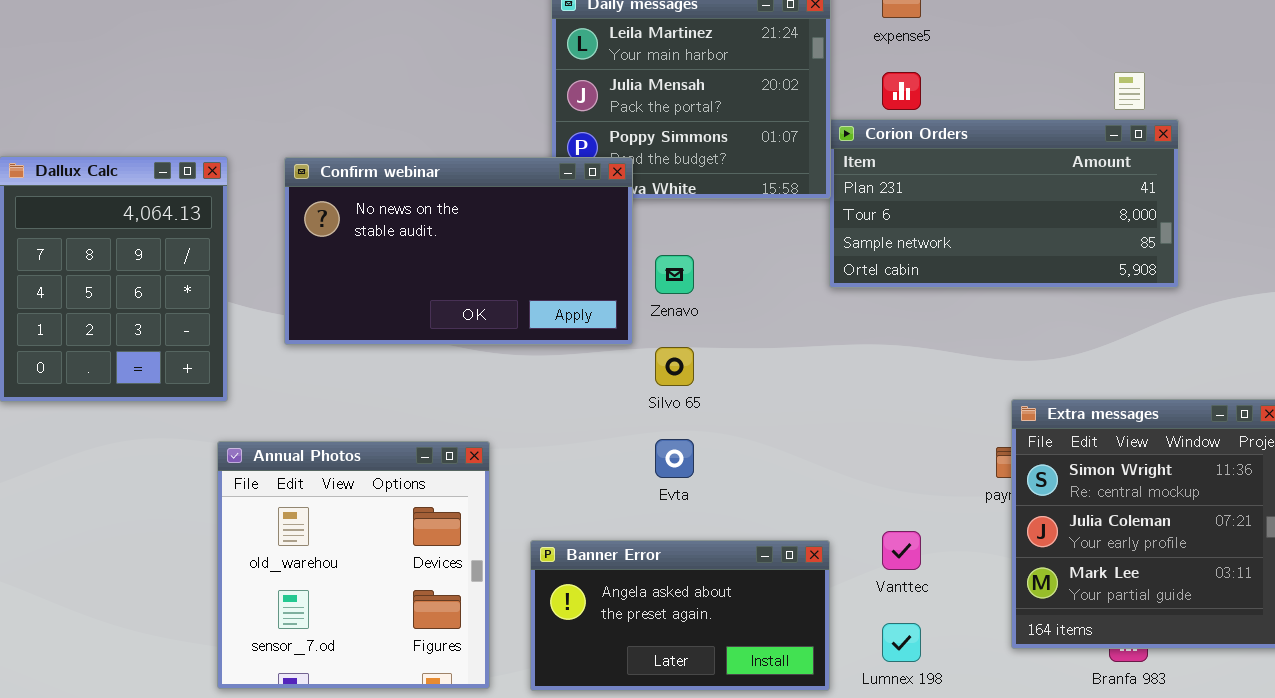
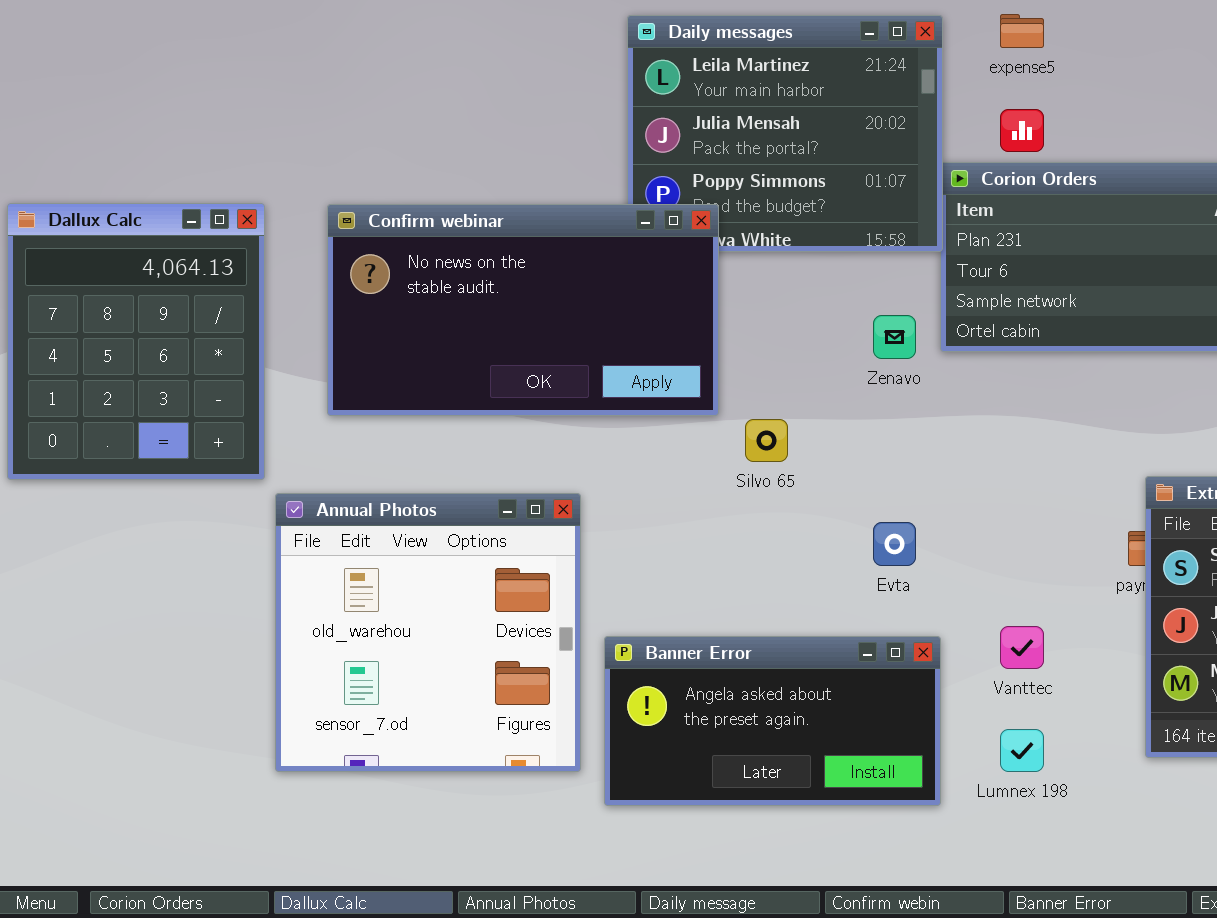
Zenavo: [655,255,694,294] -> [873,315,916,359], moved
Evta: [655,439,694,478] -> [873,522,916,566], moved
Annual Photos: [217,441,490,689] -> [275,493,581,772], moved

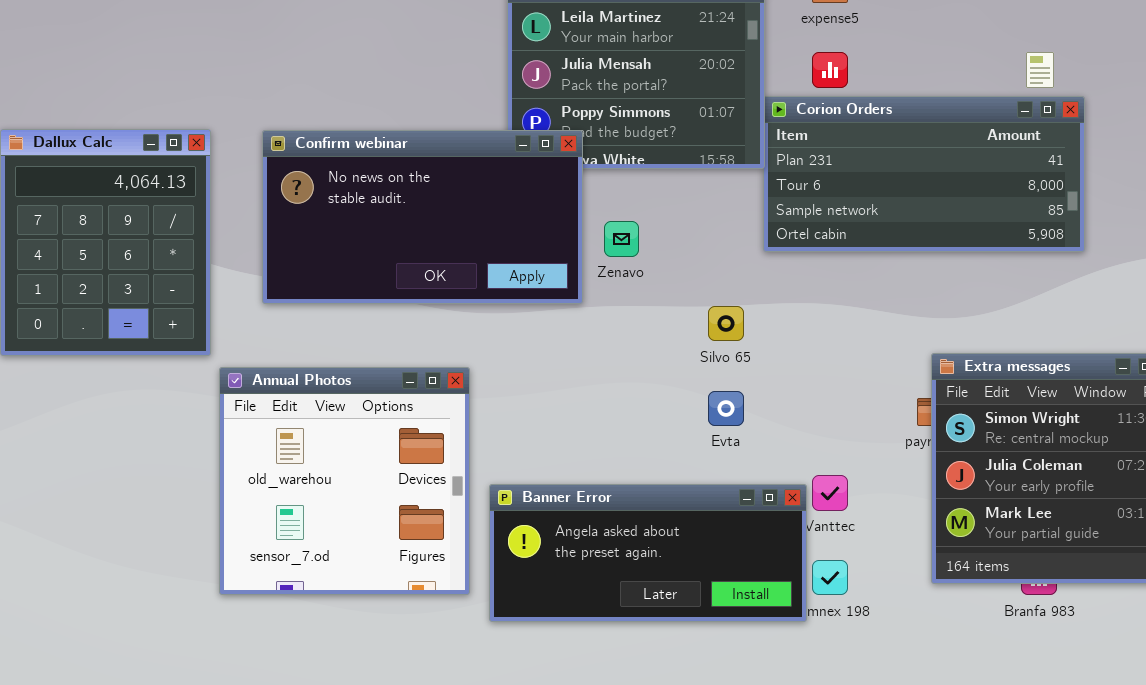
Zenavo: [873,315,916,359] -> [604,221,639,257], moved
Silvo 65: [745,419,788,462] -> [708,306,744,341], moved
Banner Error: [604,636,941,806] -> [489,484,807,622], resized

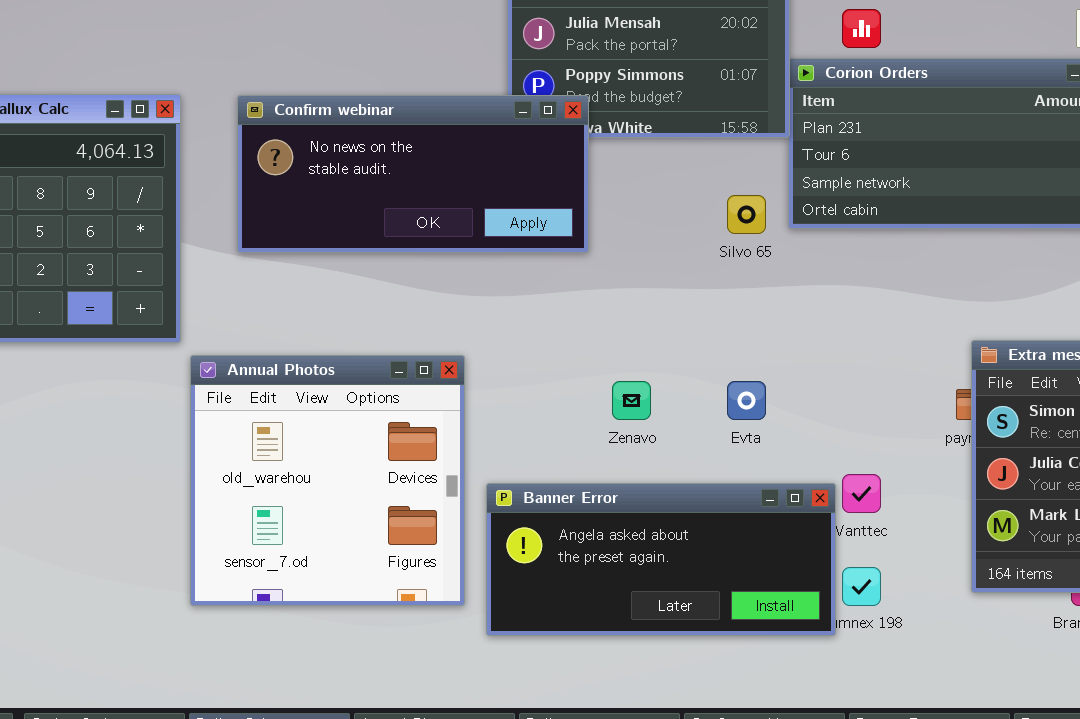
Confirm webinar: [262,130,583,304] -> [237,95,589,253], resized
Zenavo: [604,221,639,257] -> [612,381,651,420], moved
Silvo 65: [708,306,744,341] -> [727,195,766,234], moved

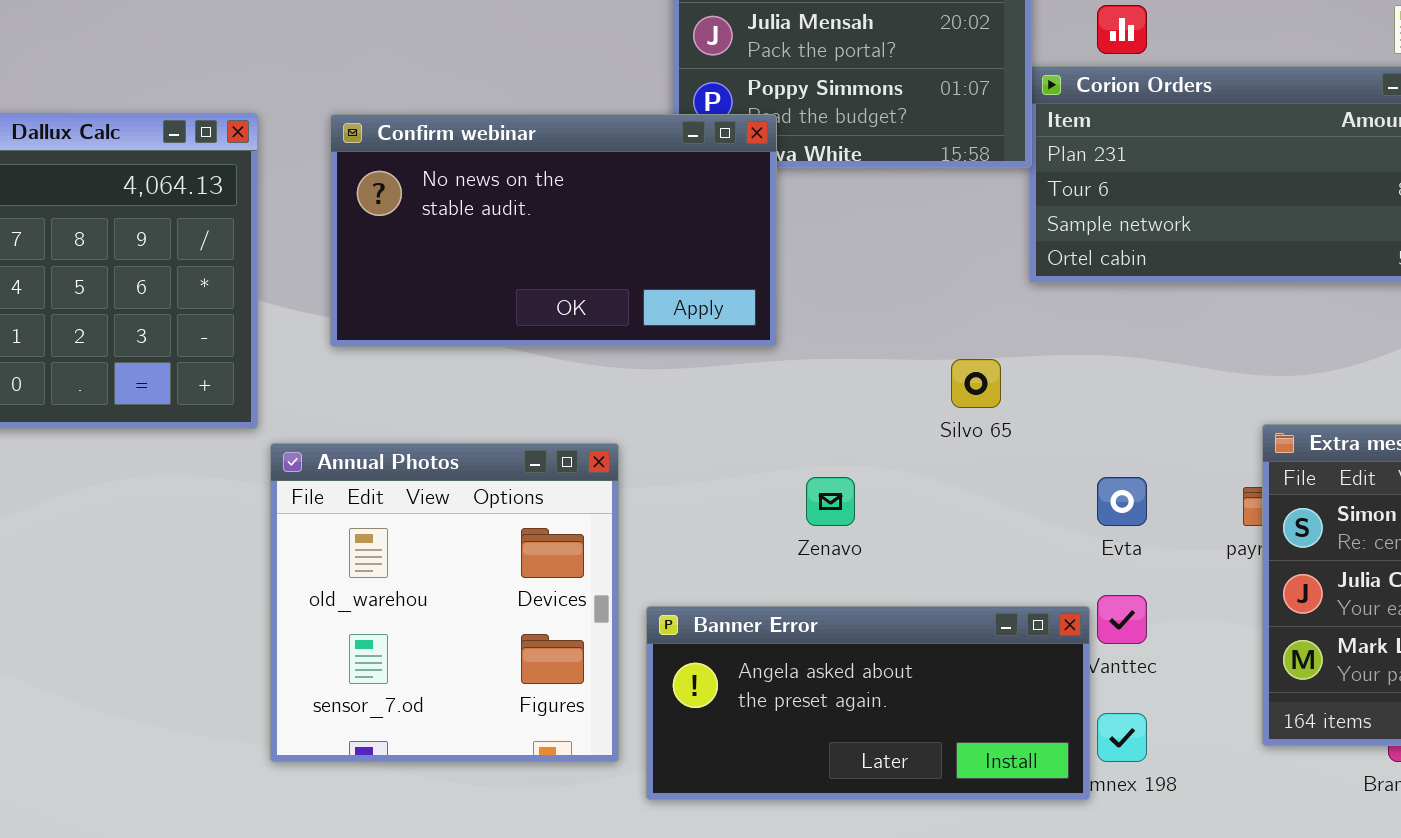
Confirm webinar: [237,95,589,253] -> [330,114,777,347], resized
Silvo 65: [727,195,766,234] -> [951,359,1001,408], moved
Evta: [727,381,766,420] -> [1097,477,1147,526], moved

